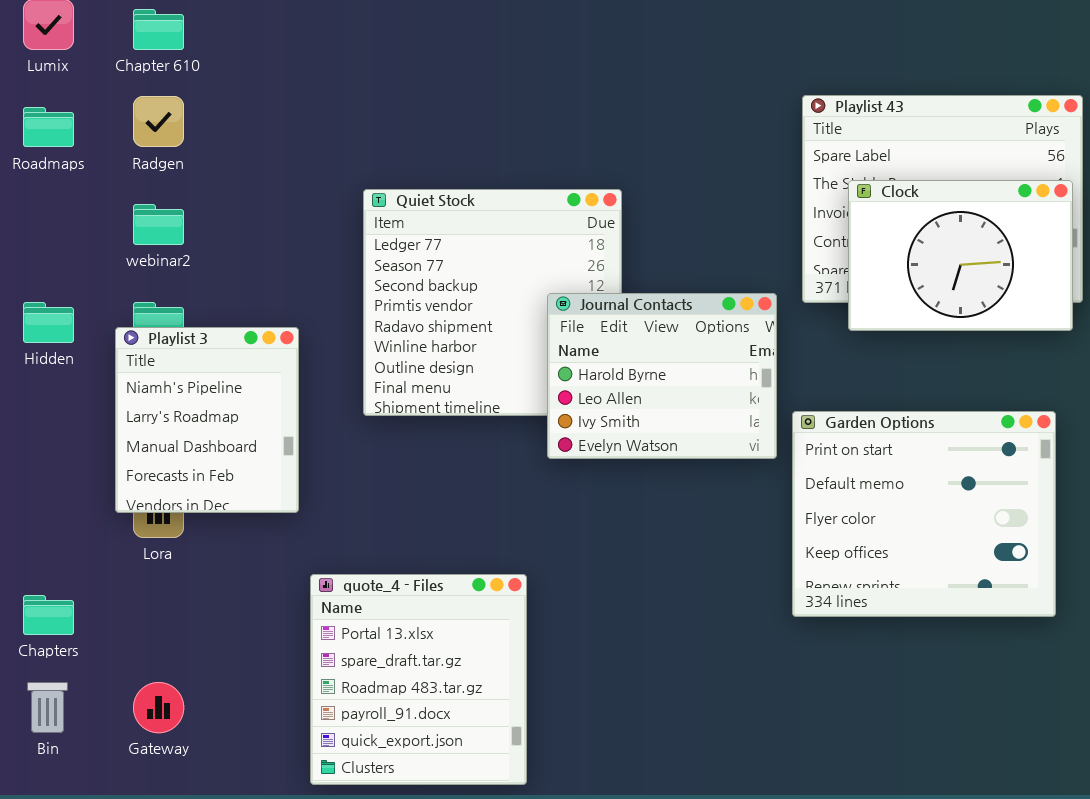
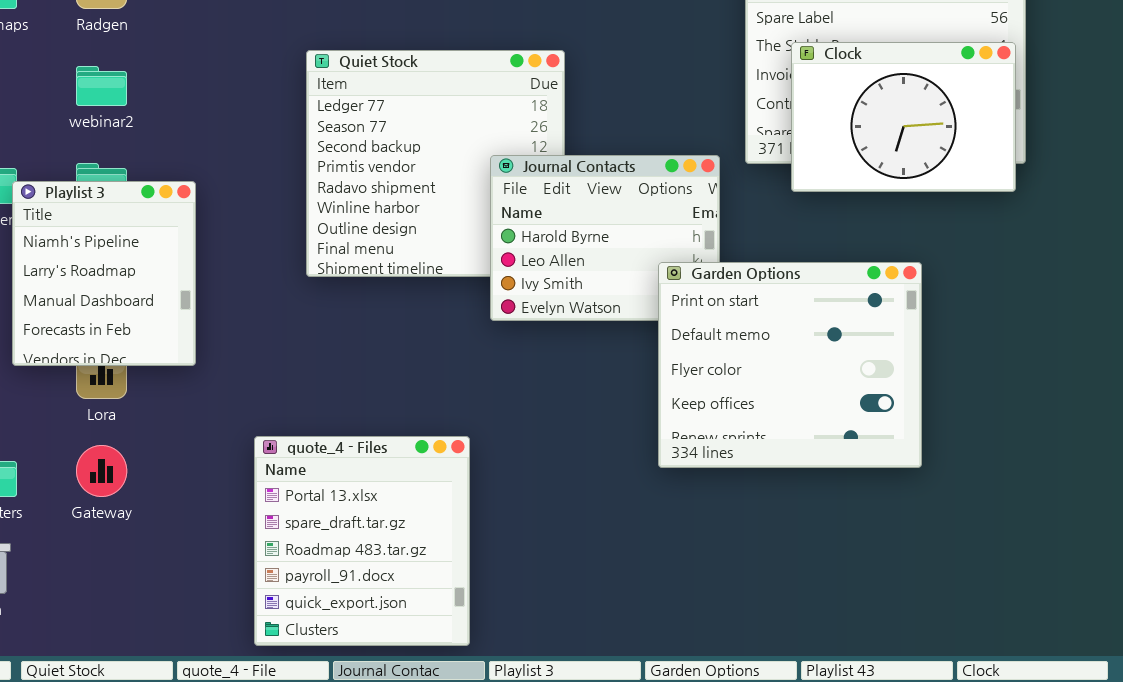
Playlist 3: [115,327,299,513] -> [12,181,196,366], moved
Garden Options: [792,411,1056,617] -> [658,262,922,468], moved
Gateway: [133,682,184,733] -> [76,445,127,497], moved

